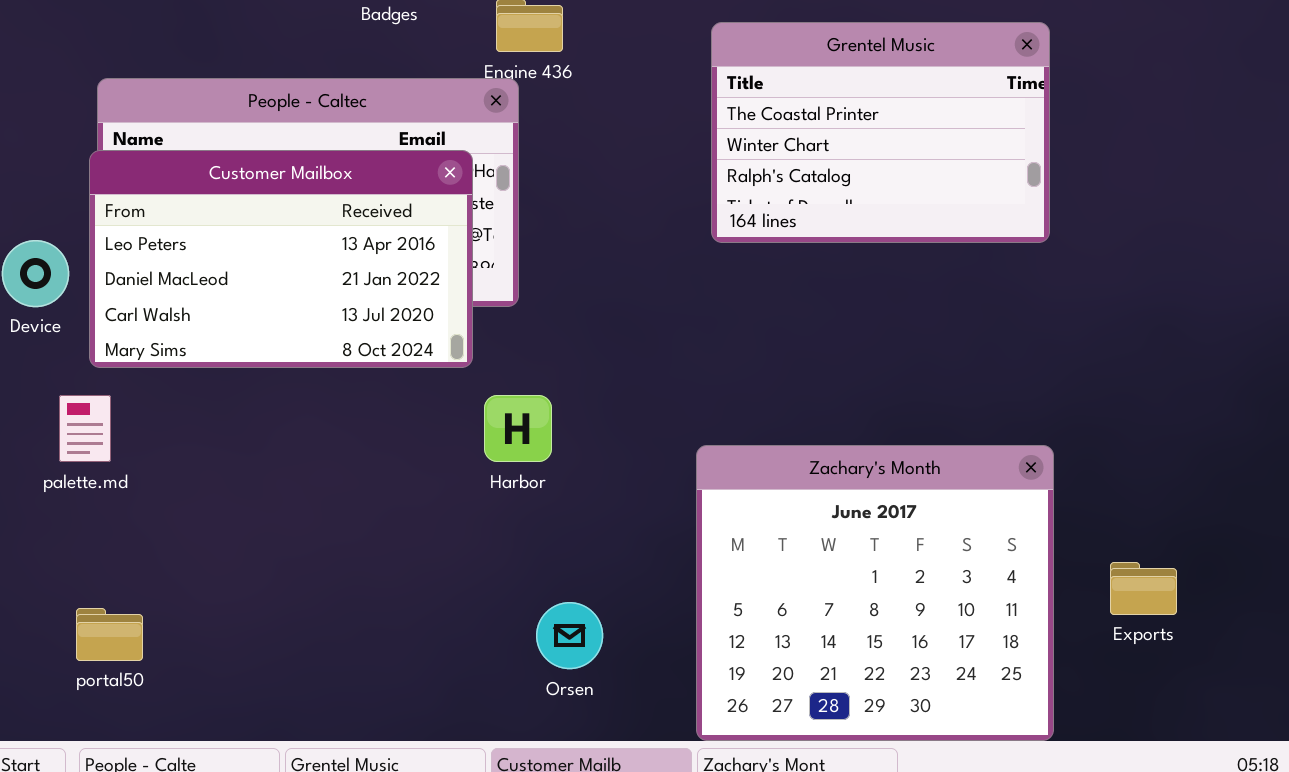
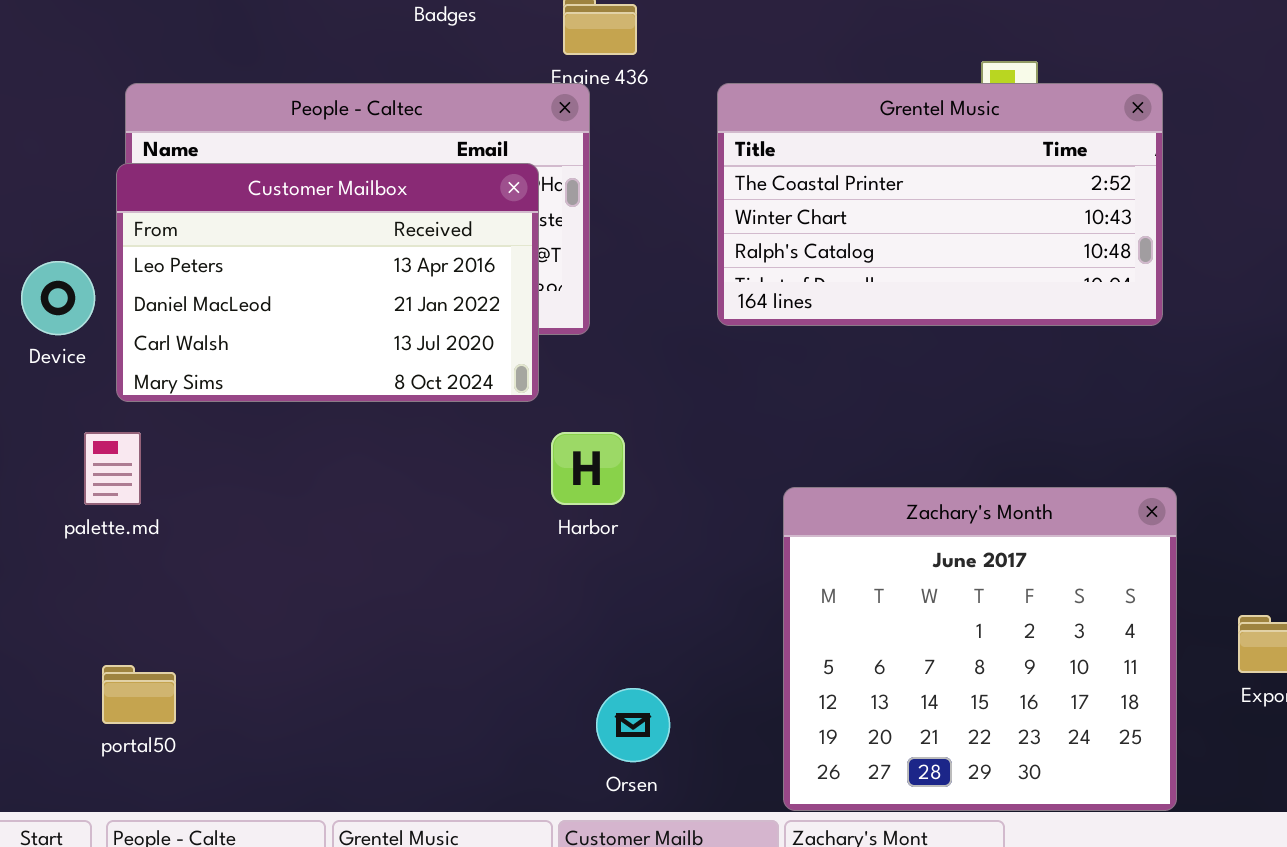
Grentel Music: [711,22,1050,243] -> [717,83,1163,326], moved, resized
Orsen: [536,602,603,669] -> [596,688,670,762], moved

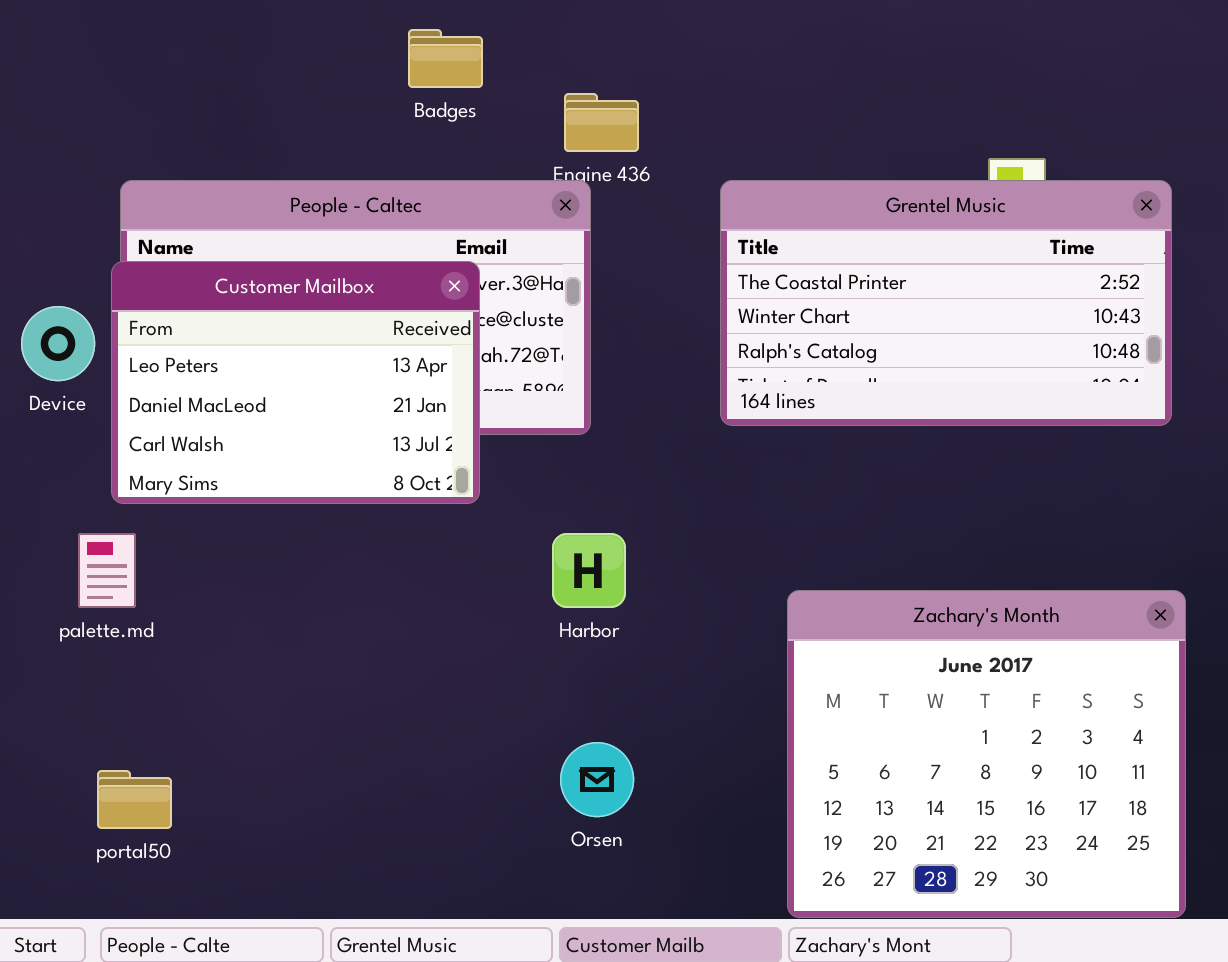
Customer Mailbox: [116,163,539,402] -> [111,261,480,504], resized
Device: [21,261,95,335] -> [21,306,95,381], moved
Orsen: [596,688,670,762] -> [560,742,634,817], moved

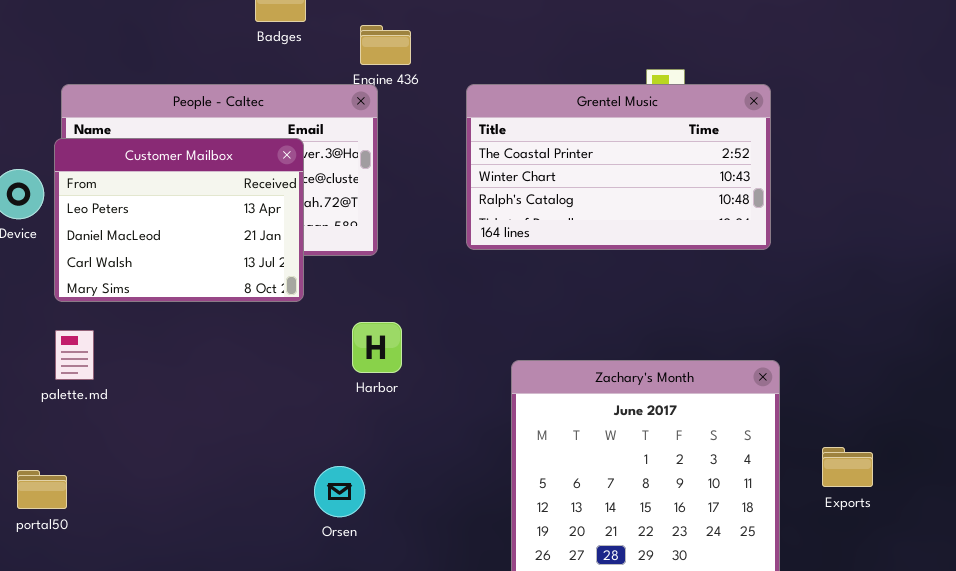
palette.md: [78,533,136,608] -> [55,330,94,380], moved
Orsen: [560,742,634,817] -> [314,466,365,517], moved
portal50: [97,770,172,829] -> [17,470,67,509], moved

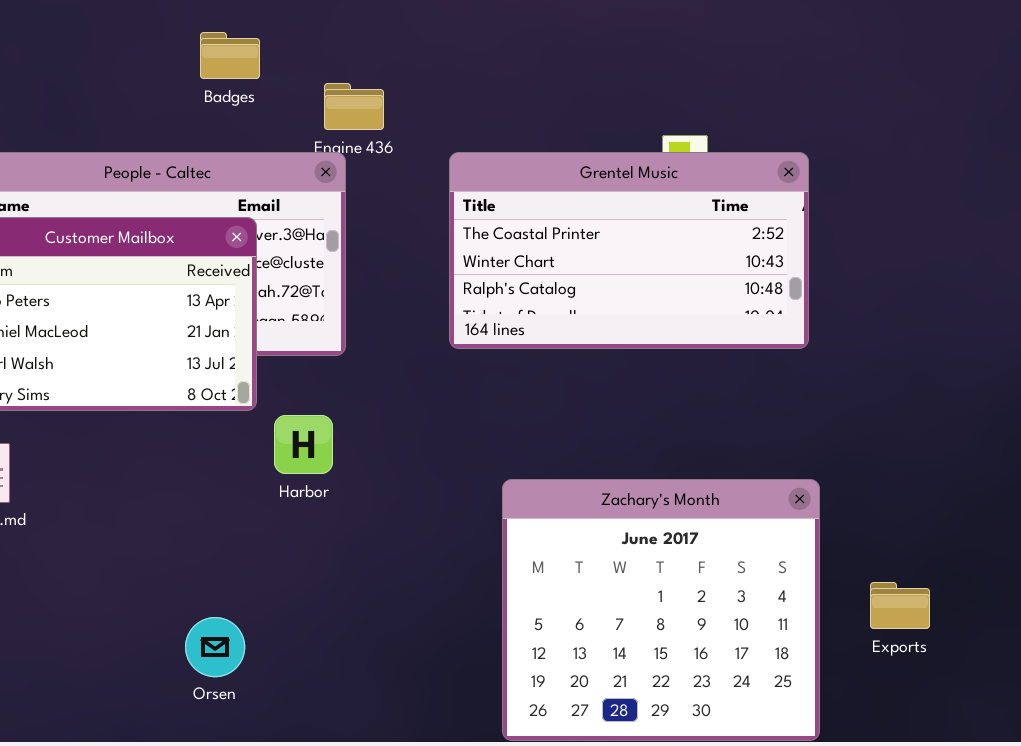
Harbor: [352,322,402,373] -> [274,415,333,474], moved
Orsen: [314,466,365,517] -> [185,617,245,677], moved

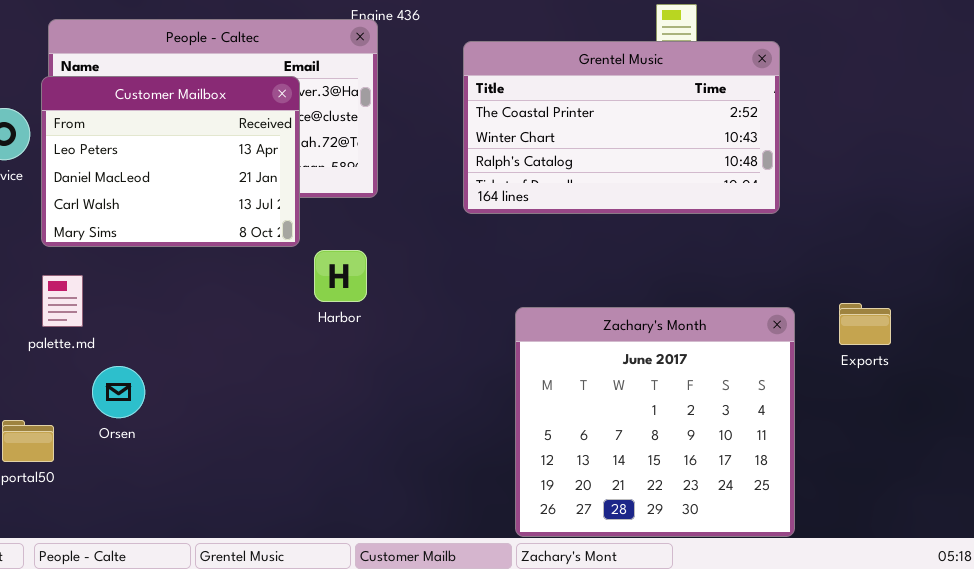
Grentel Music: [449,152,809,349] -> [463,41,780,214], moved
Exports: [870,582,930,629] -> [839,303,891,345], moved
Orsen: [185,617,245,677] -> [92,366,145,418], moved

